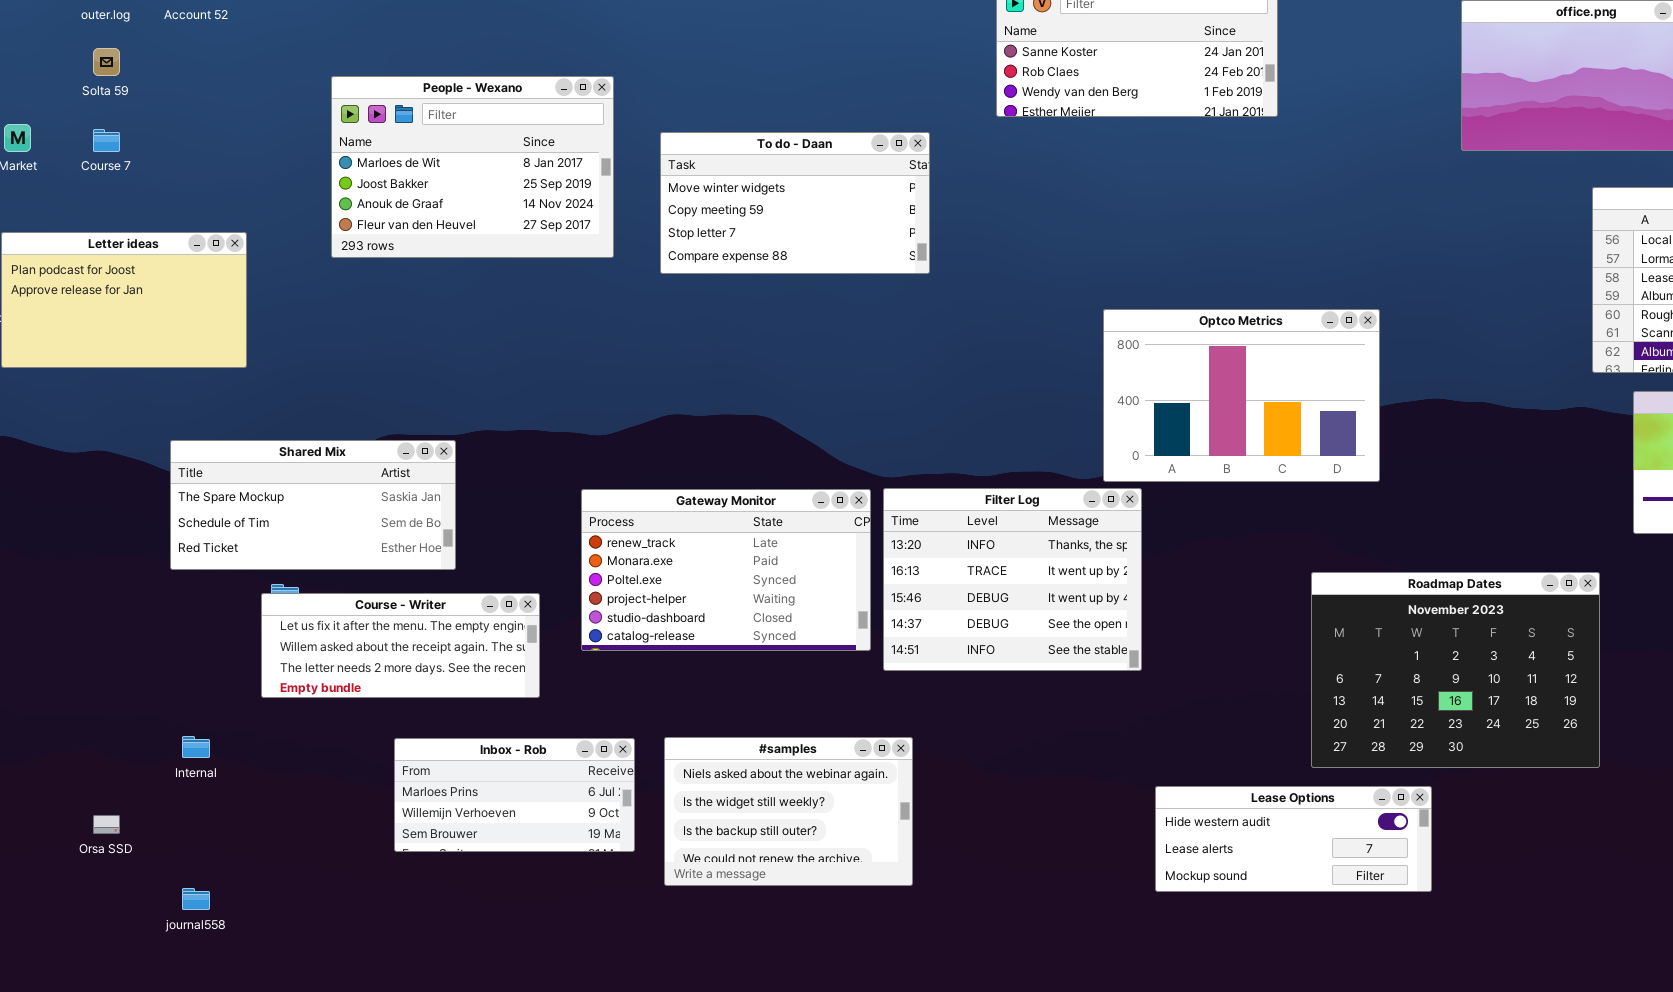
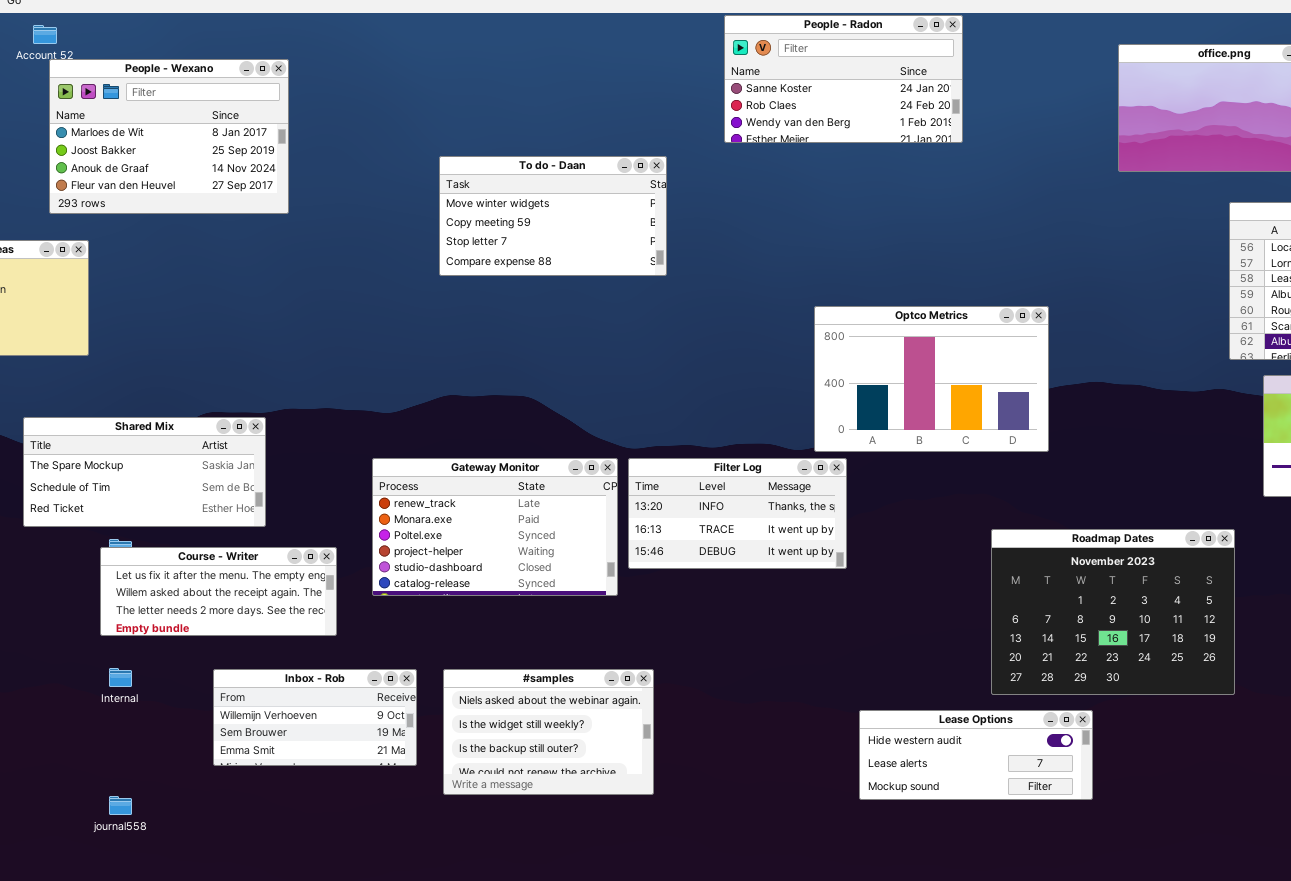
People - Wexano: [331,76,614,258] -> [49,59,289,214], moved
Filter Log: [883,488,1142,671] -> [628,458,847,569], resized
Internal: [182,736,210,758] -> [109,668,132,687], moved
Inbox - Rob: [394,738,635,852] -> [213,669,417,766], scrolled down 1 row
journal558: [182,888,210,910] -> [109,796,132,815], moved

